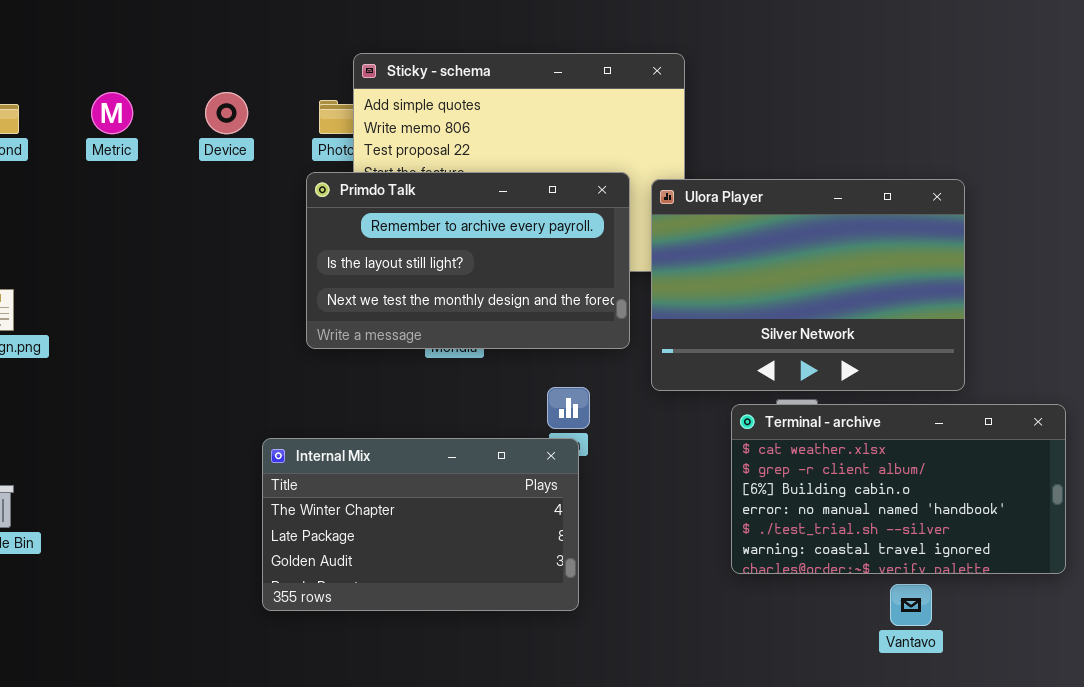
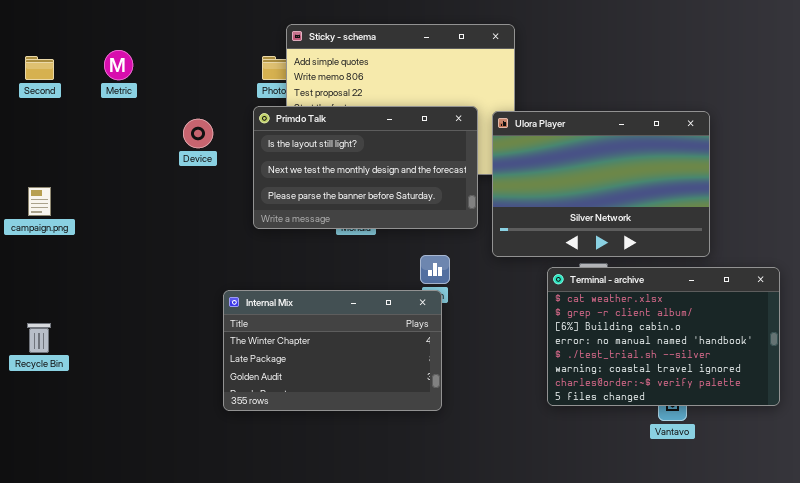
Device: [205,92,248,134] -> [183,119,213,148], moved
Primdo Talk: [306,172,630,349] -> [253,106,478,229], scrolled down 1 row
Terminal - archive: [731,404,1066,574] -> [547,267,780,406], resized

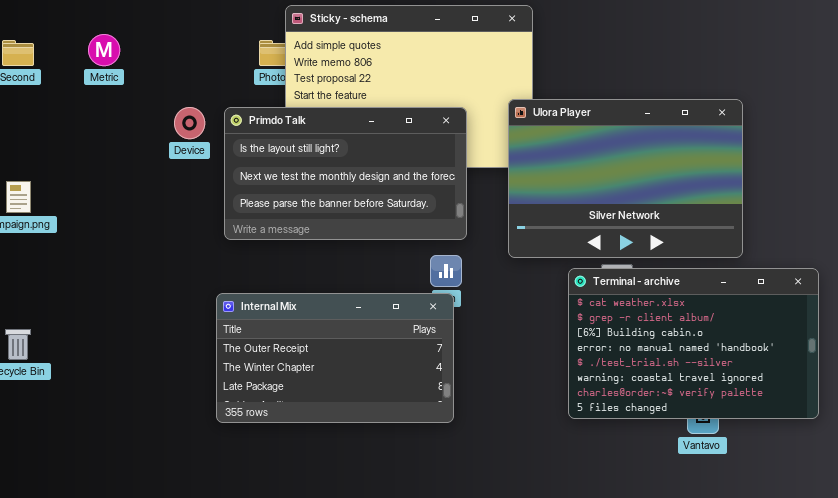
Primdo Talk: [253,106,478,229] -> [224,107,467,240], moved
Internal Mix: [223,290,442,411] -> [216,293,454,423], scrolled up 1 row

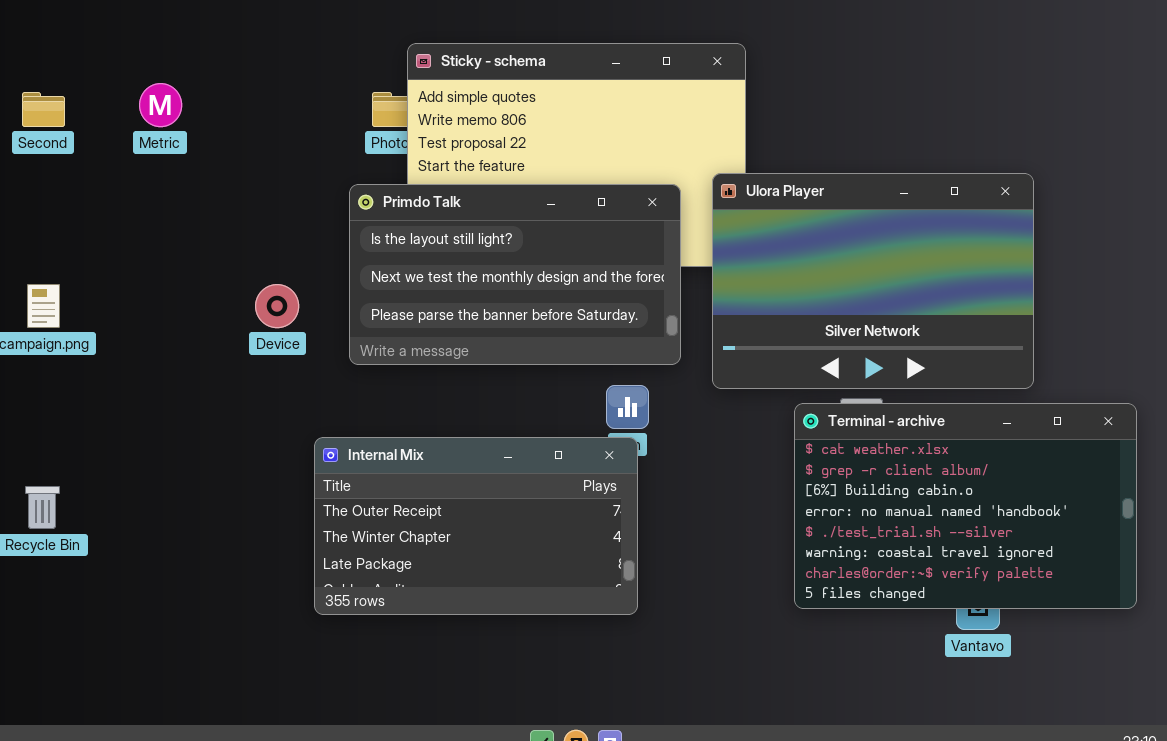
Device: [174,107,205,139] -> [255,284,299,328], moved
Primdo Talk: [224,107,467,240] -> [349,184,681,365], moved

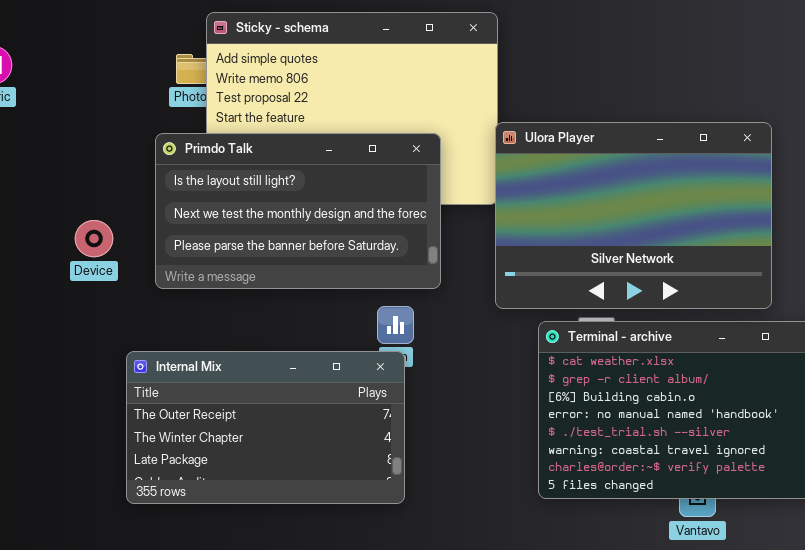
Ulora Player: [712,173,1034,389] -> [495,122,772,309], moved

